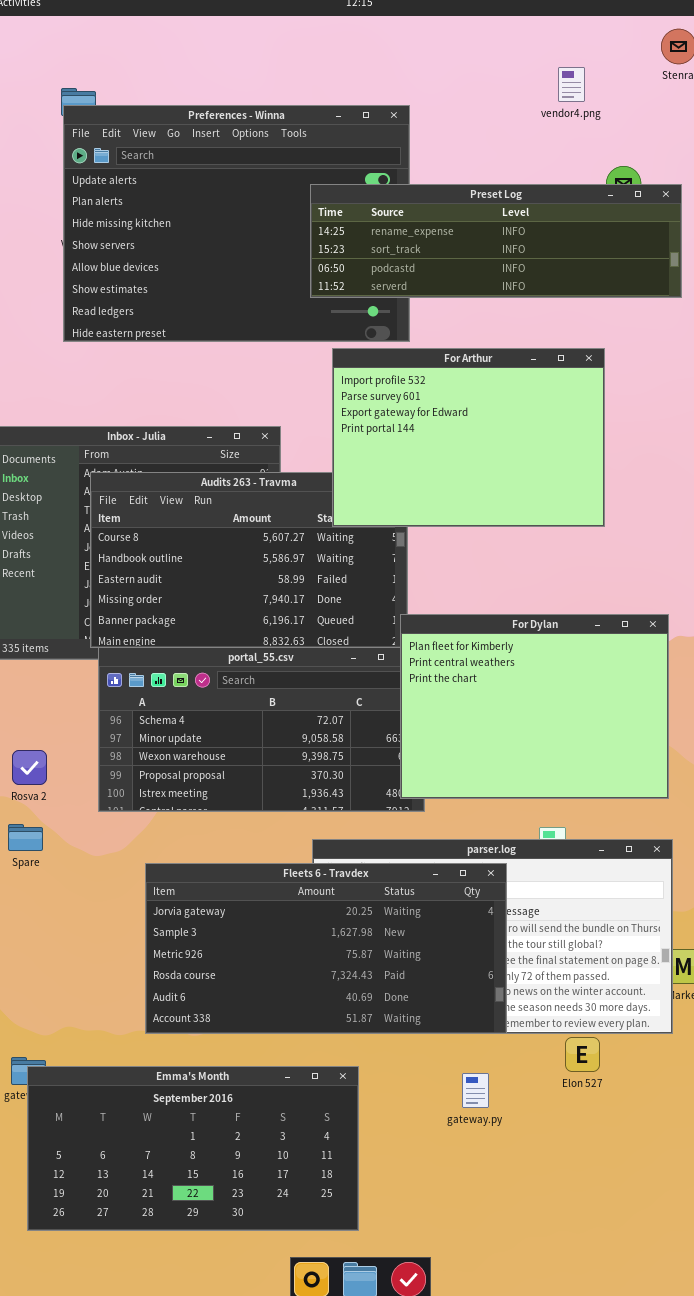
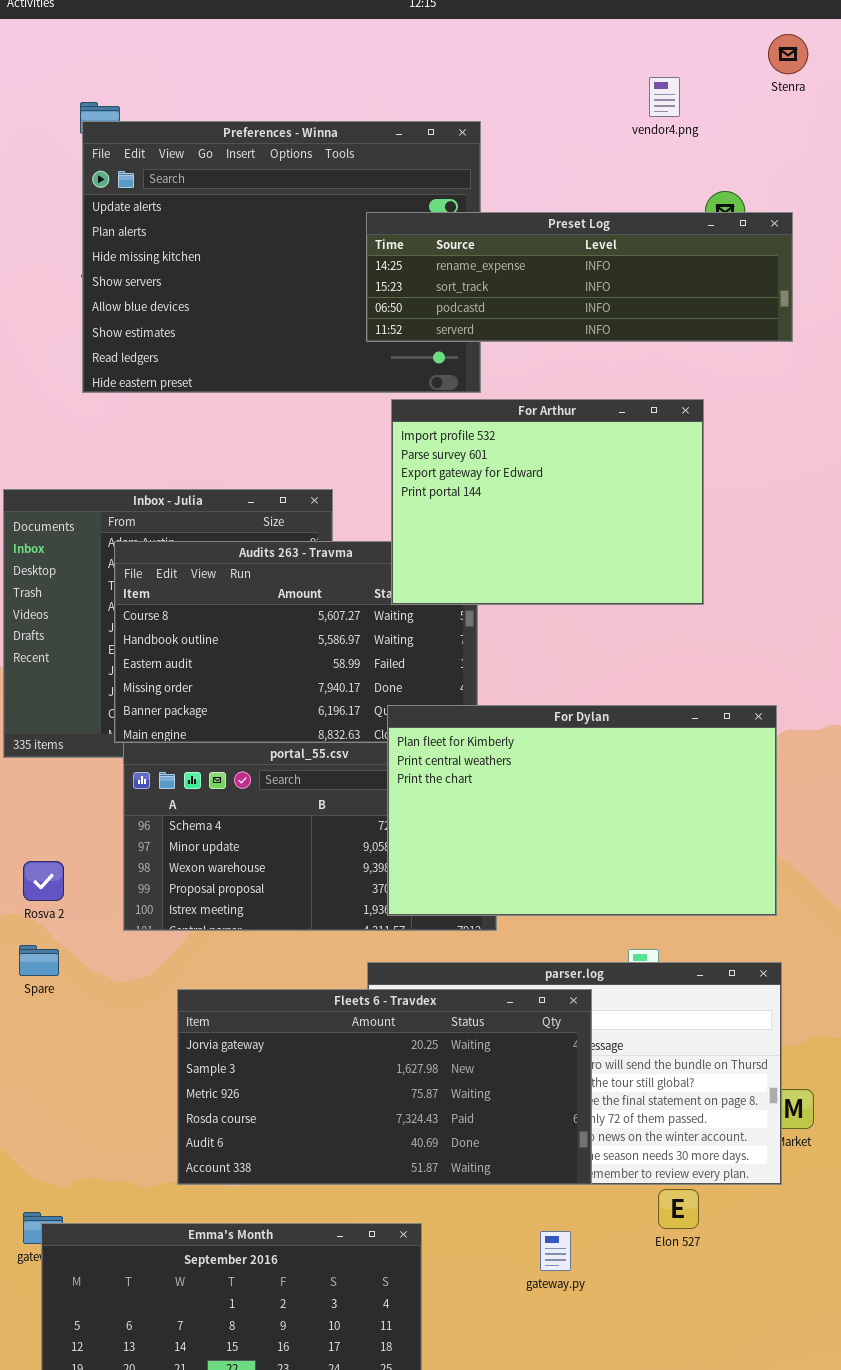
For Dylan: [400,614,669,799] -> [387,705,777,916], resized

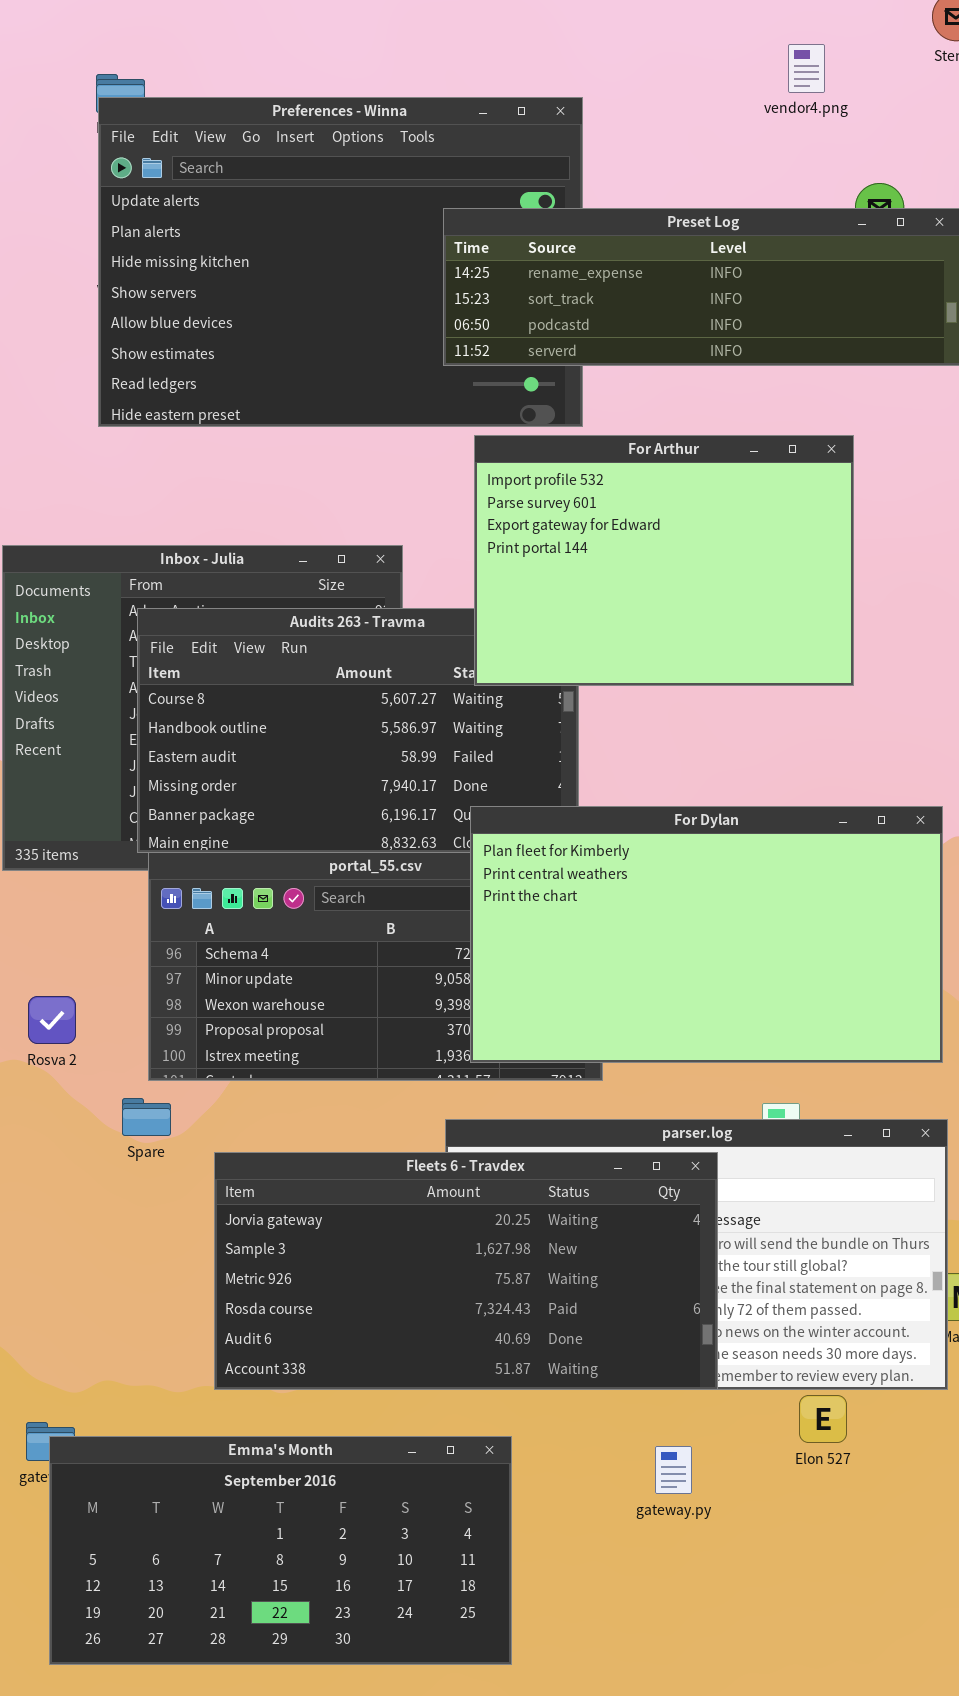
Spare: [19,945,59,976] -> [122,1098,171,1136], moved

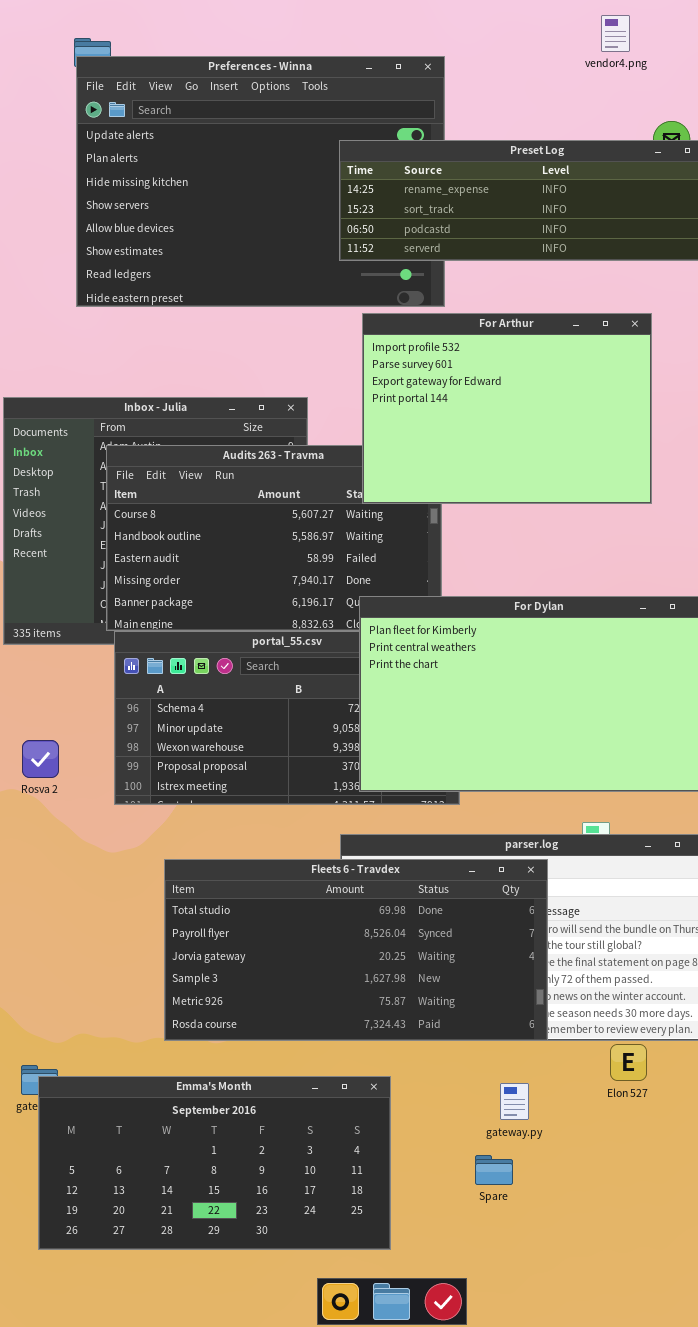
Spare: [122,1098,171,1136] -> [475,1155,513,1185], moved
Fleets 6 - Travdex: [214,1152,718,1390] -> [164,859,548,1041], scrolled up 2 rows

